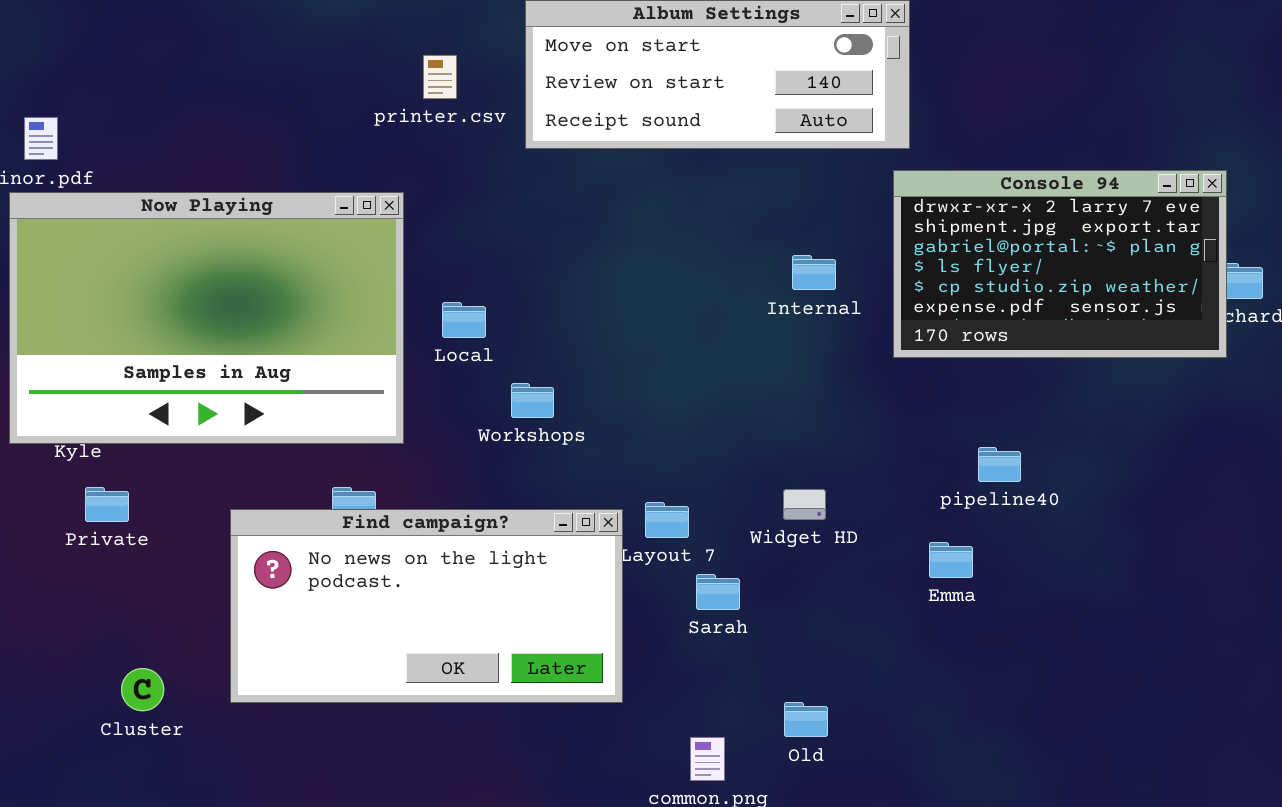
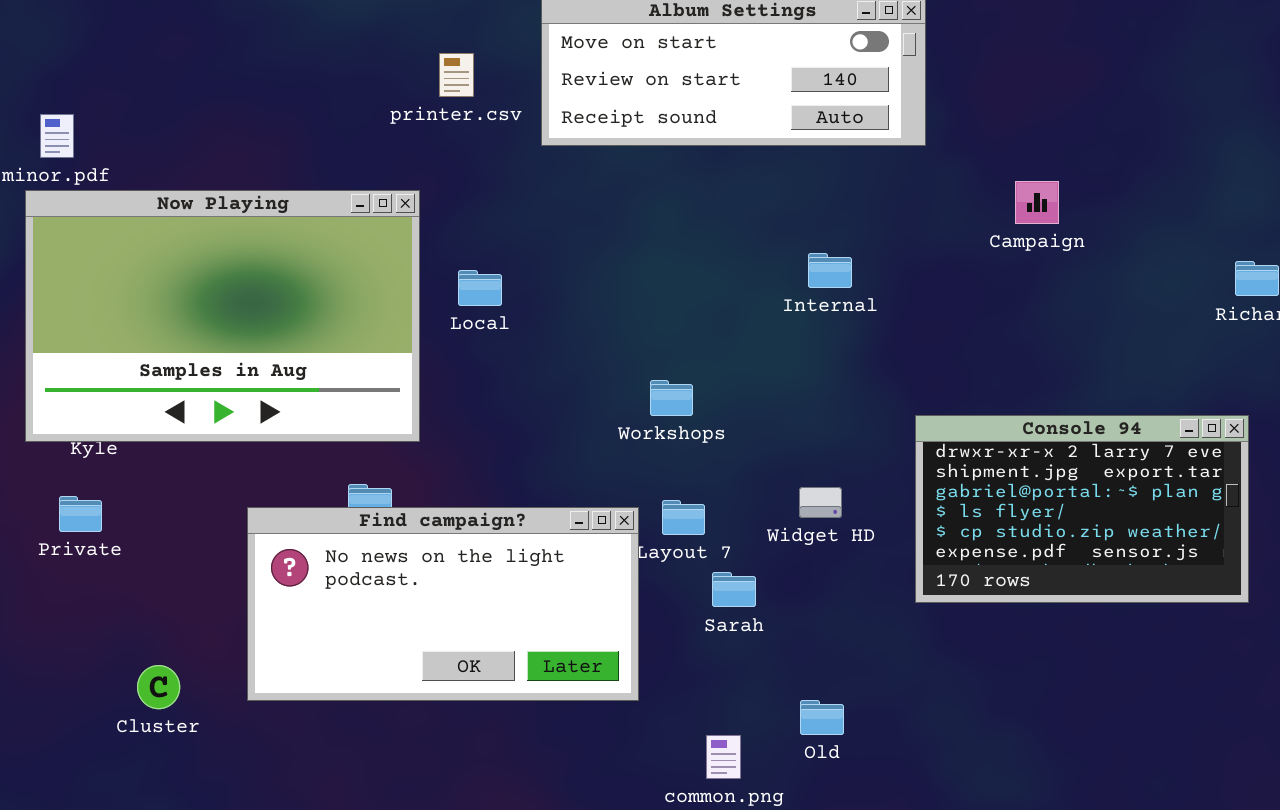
Console 94: [893,170,1227,358] -> [915,415,1249,603], moved
Local: [442,302,486,338] -> [458,270,502,306], moved
Workshops: [511,383,554,418] -> [650,380,693,416], moved
Private: [85,487,129,522] -> [59,496,102,532], moved

